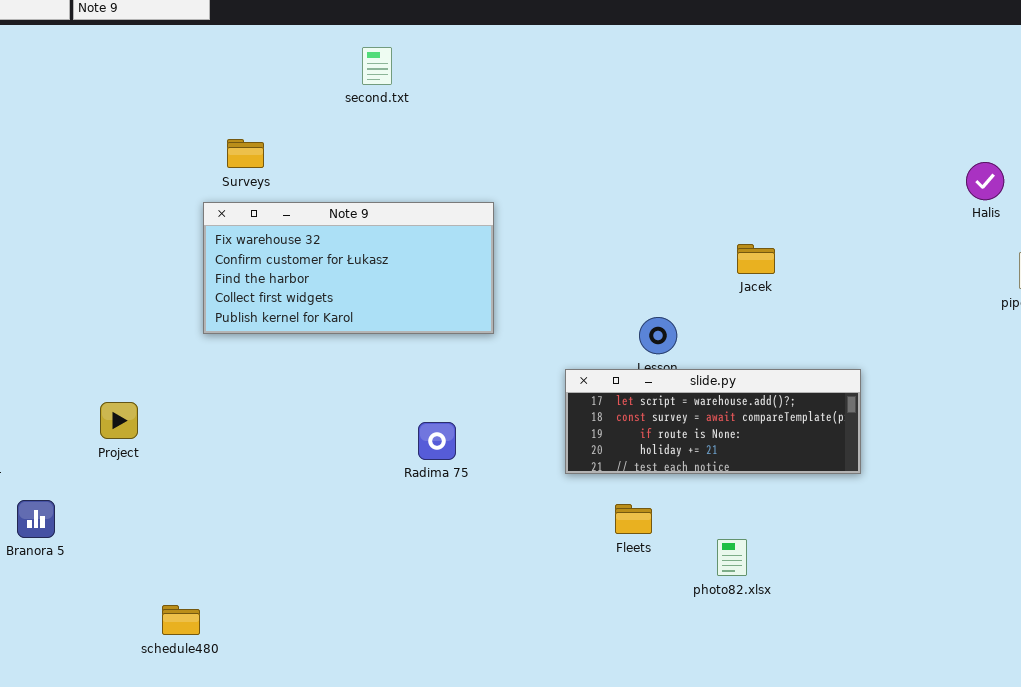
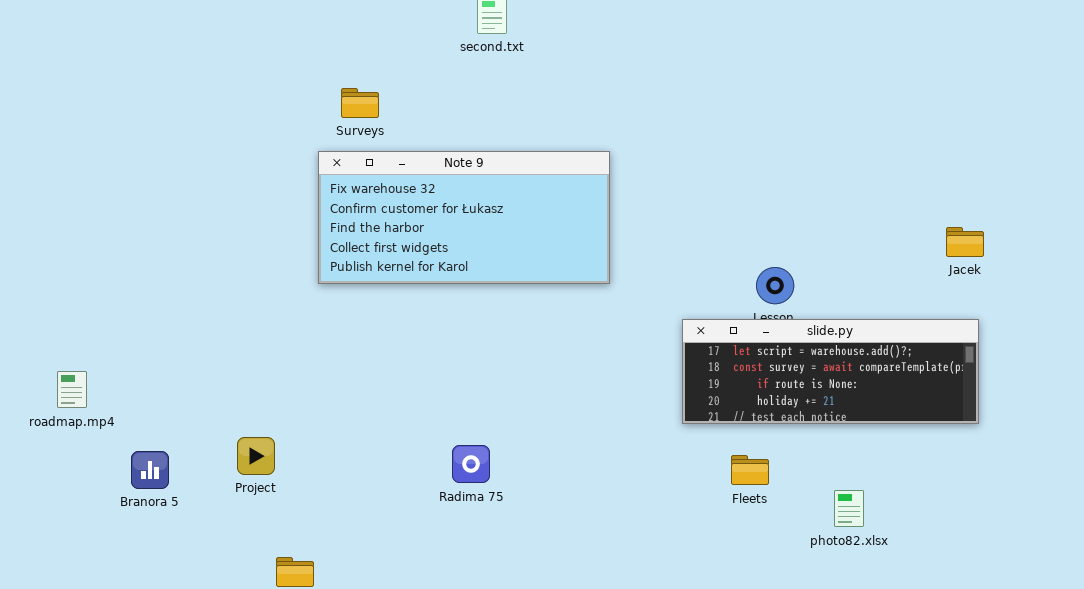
Jacek: [737,244,775,274] -> [946,227,984,257], moved
Project: [100,402,138,439] -> [237,437,275,475], moved
Radima 75: [418,422,456,460] -> [452,445,490,483], moved

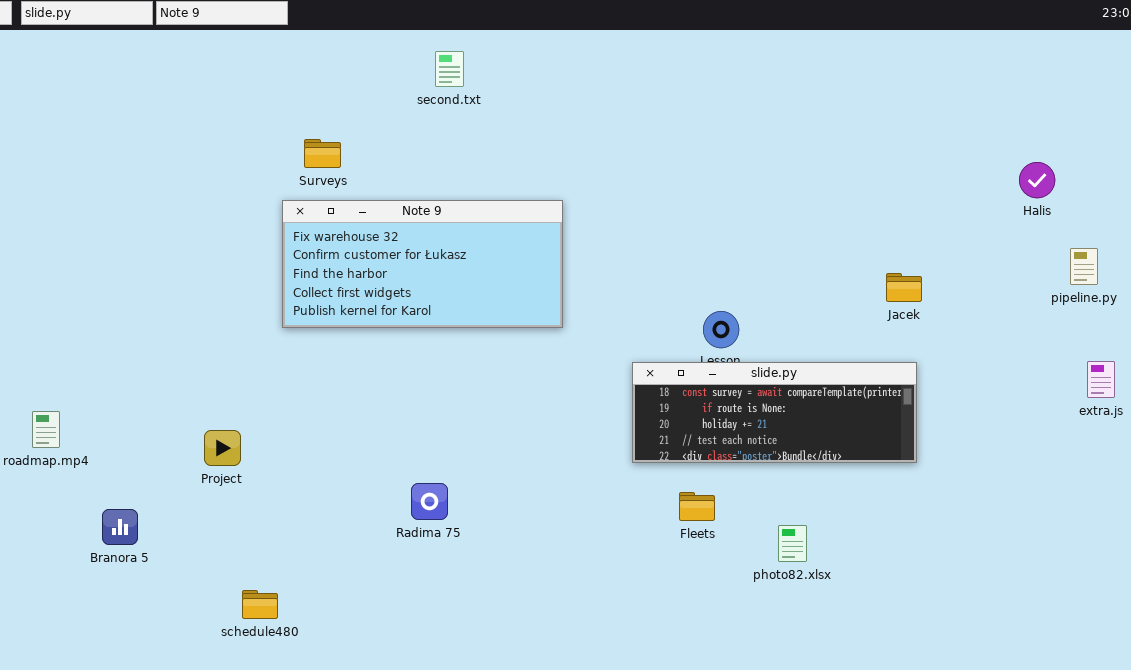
slide.py: [682,319,979,424] -> [632,362,917,463], scrolled down 1 row
Project: [237,437,275,475] -> [204,430,241,466], moved
Branora 5: [131,451,169,489] -> [102,509,138,545], moved

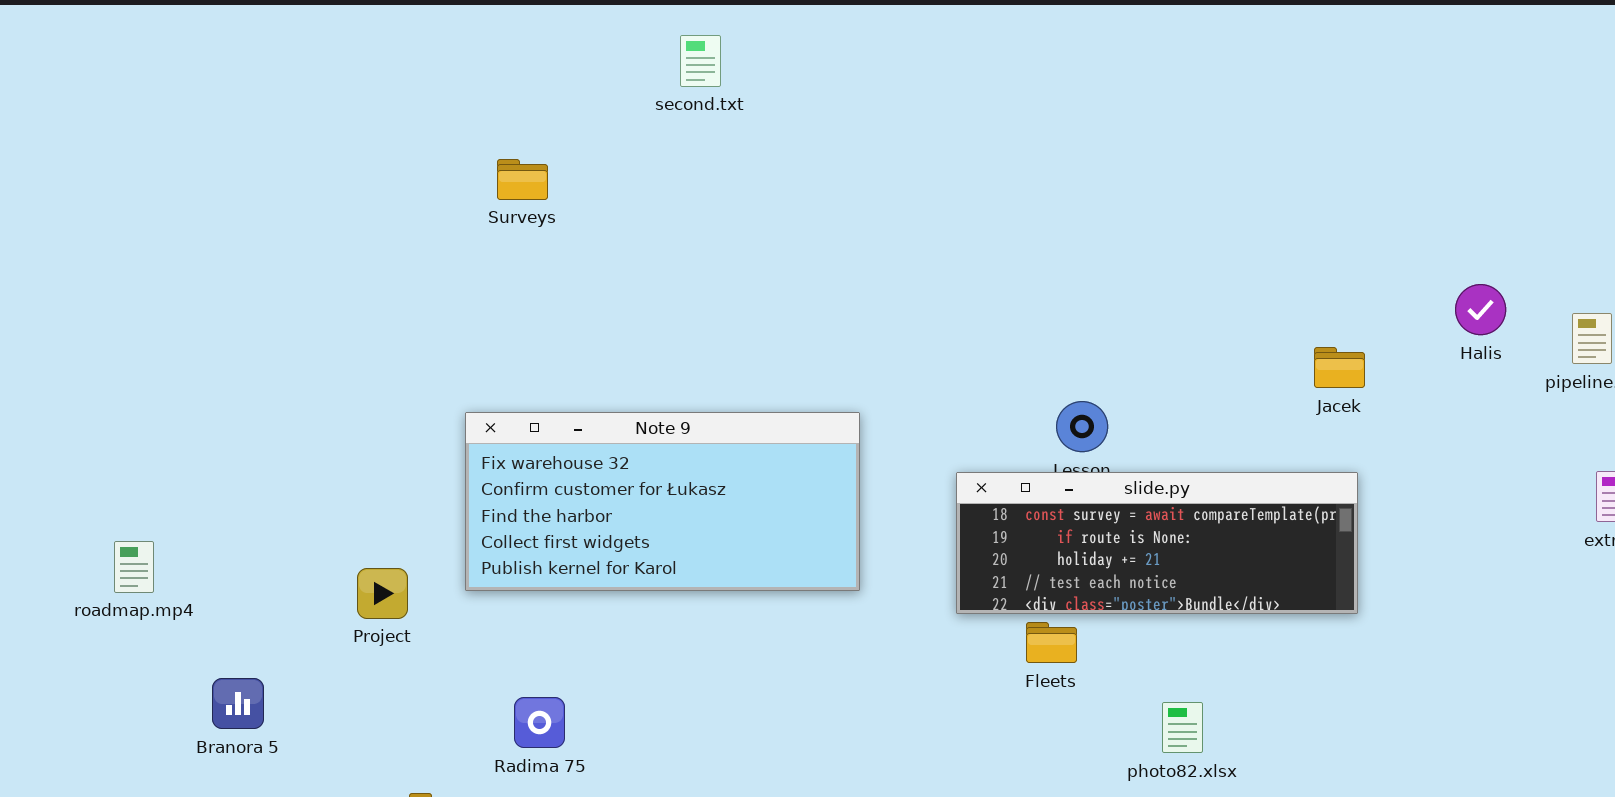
Halis: [1019,162,1055,198] -> [1455,284,1506,335], moved
Note 9: [282,200,563,328] -> [465,412,860,591], moved
Radima 75: [411,483,448,520] -> [514,697,565,748], moved
Fleets: [679,492,715,521] -> [1026,622,1077,663], moved

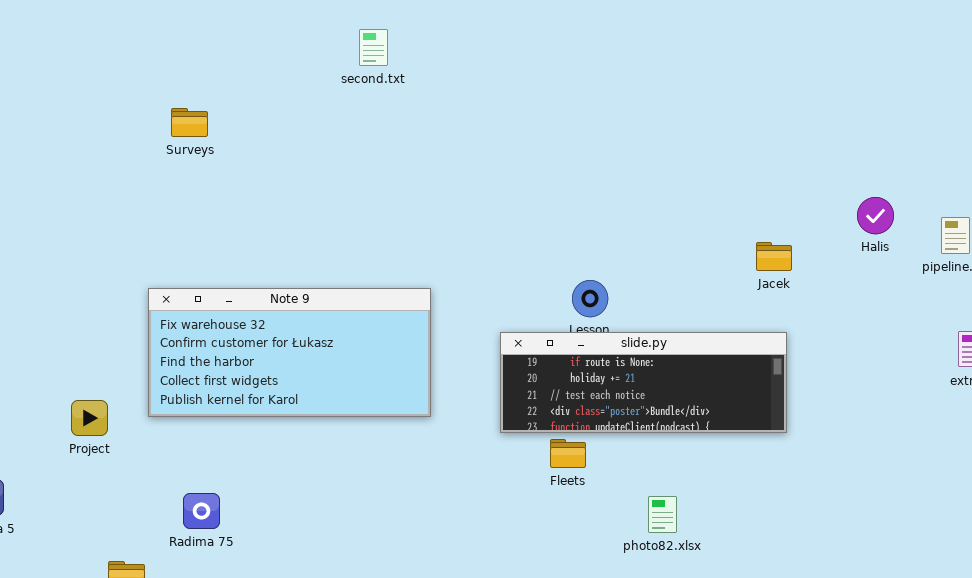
second.txt: [680,35,721,87] -> [359,29,388,66], moved
slide.py: [956,472,1358,614] -> [500,332,787,433], scrolled down 1 row

